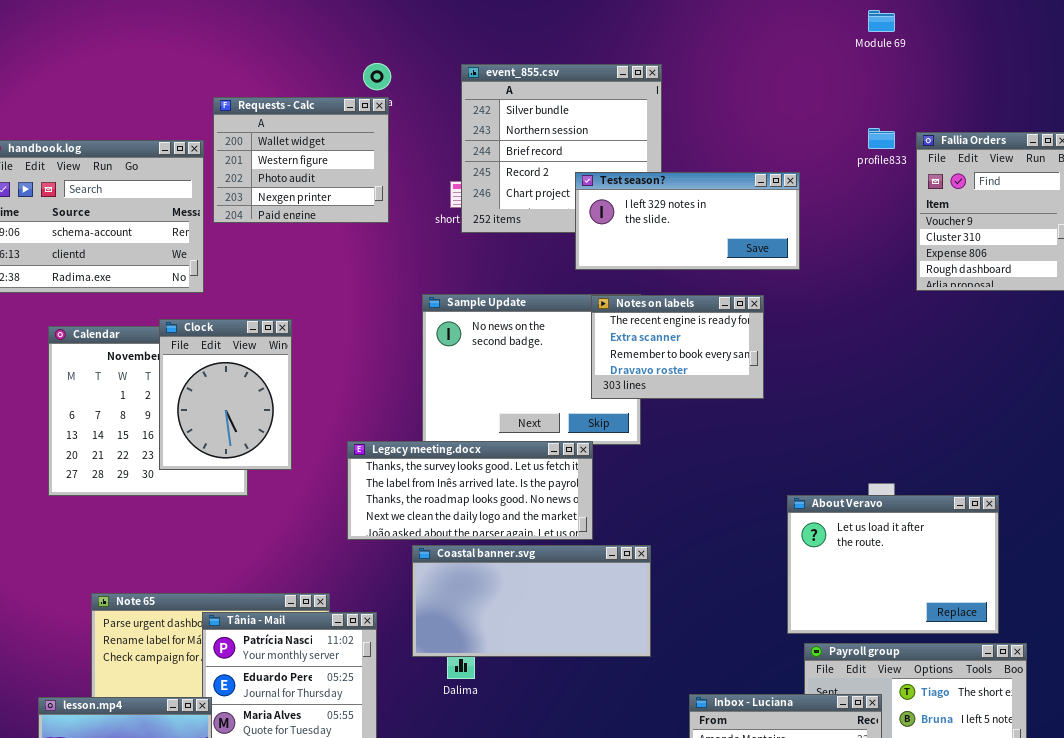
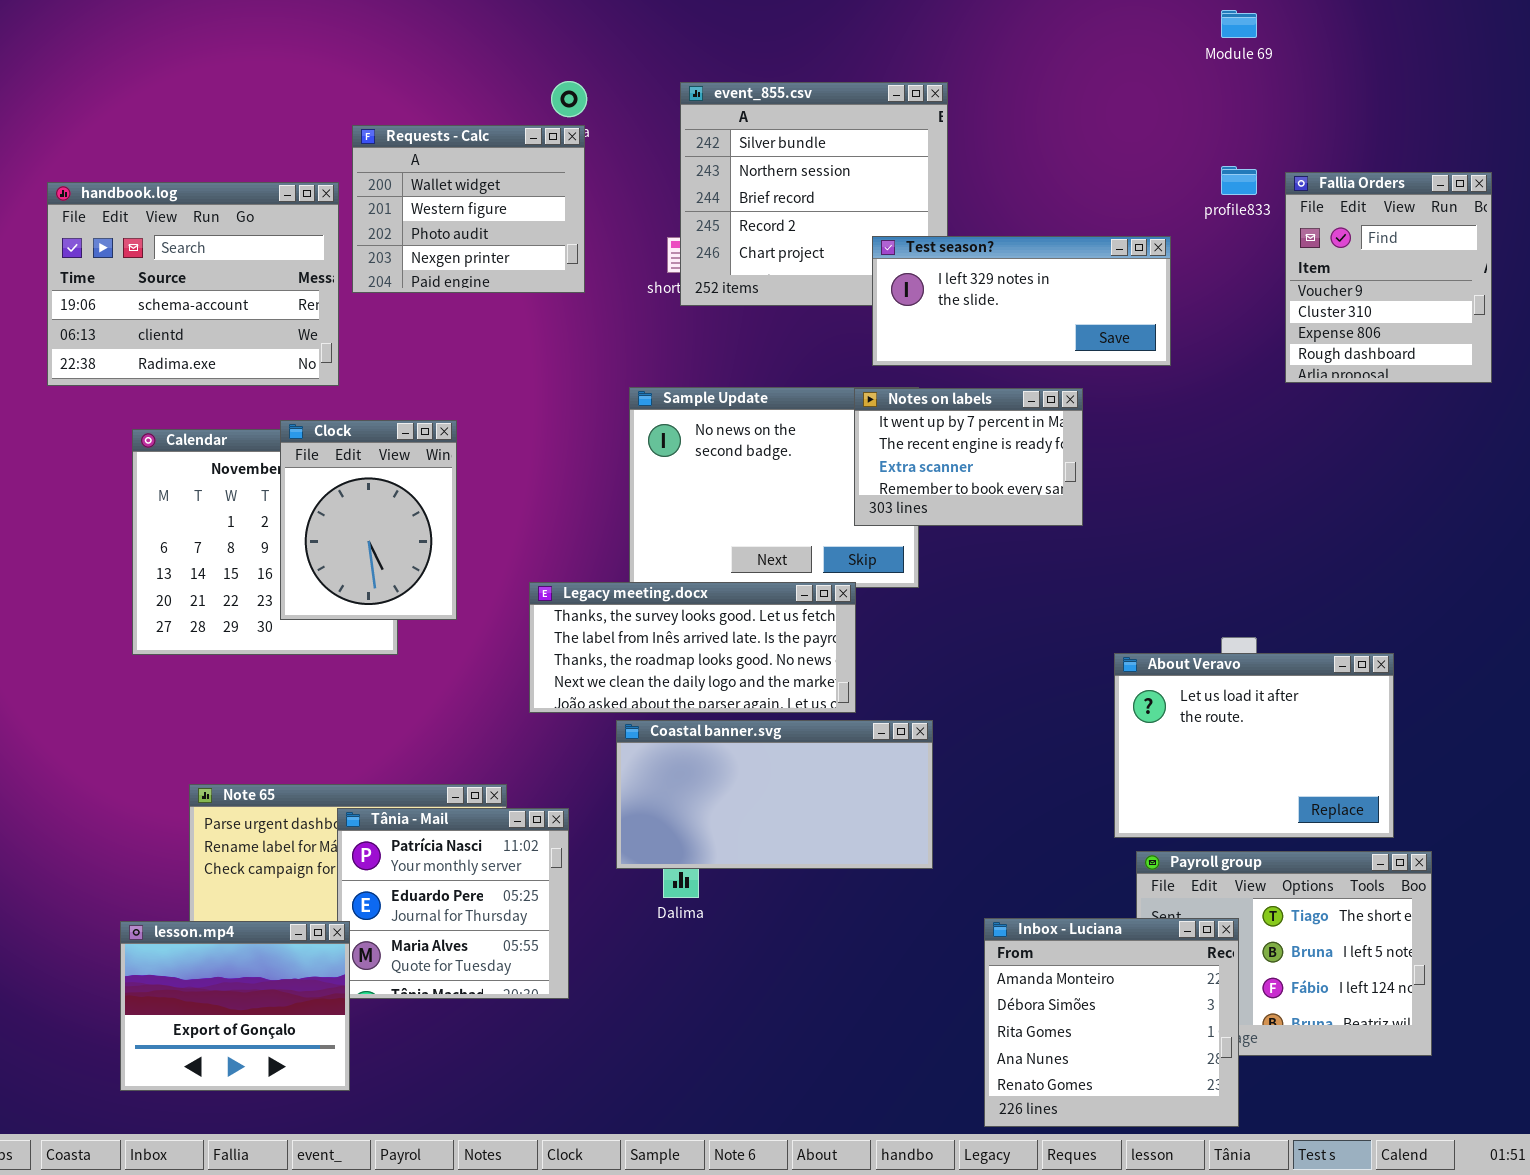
Test season?: [575,172,800,270] -> [872,236,1171,366], moved
Notes on labels: [591,295,764,399] -> [854,388,1083,526], scrolled up 1 row

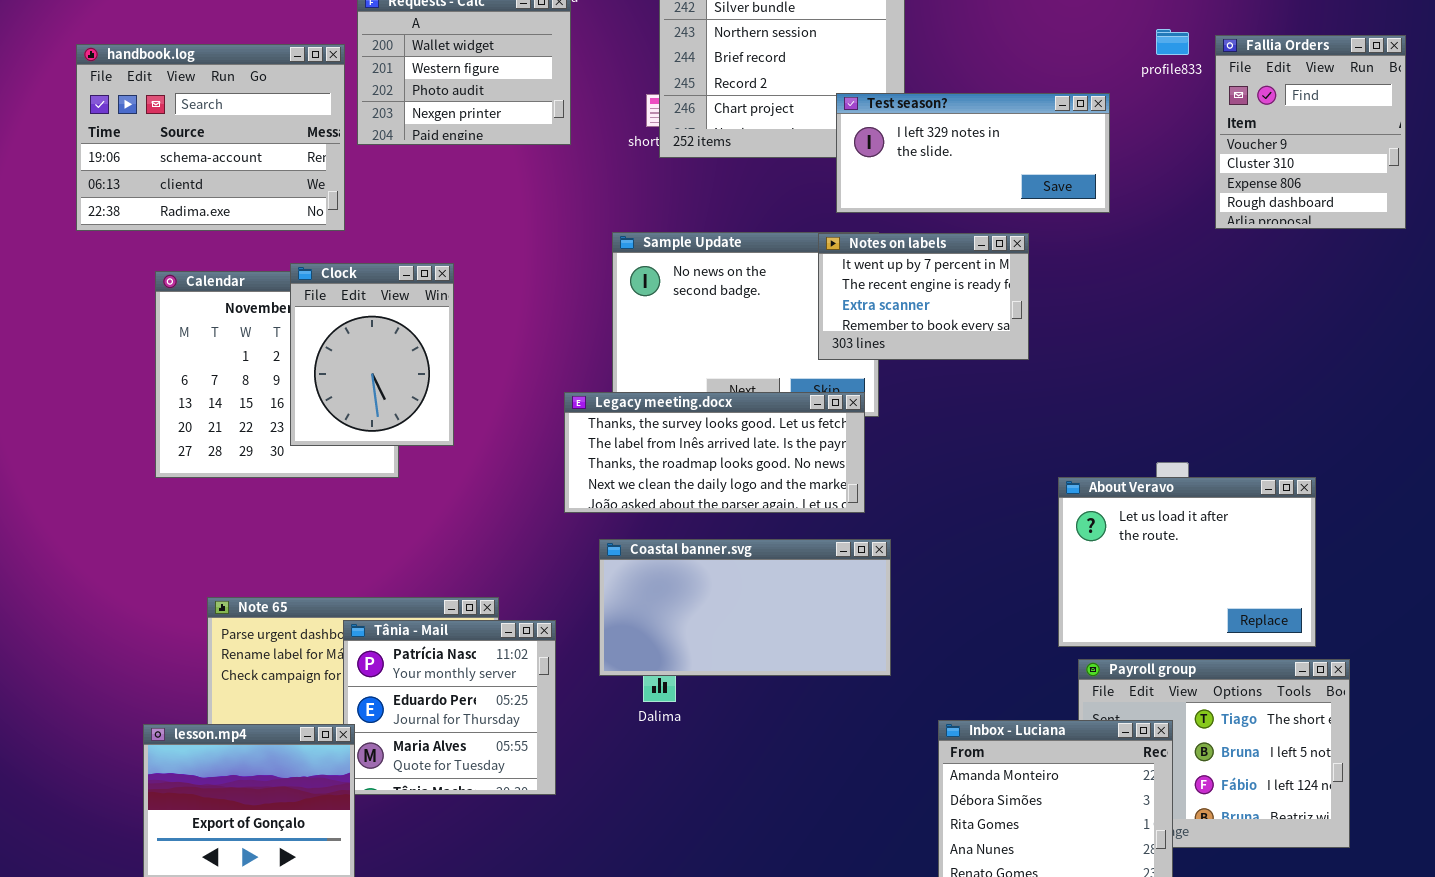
Legacy meeting.docx: [529,582,856,713] -> [564,392,865,513], moved

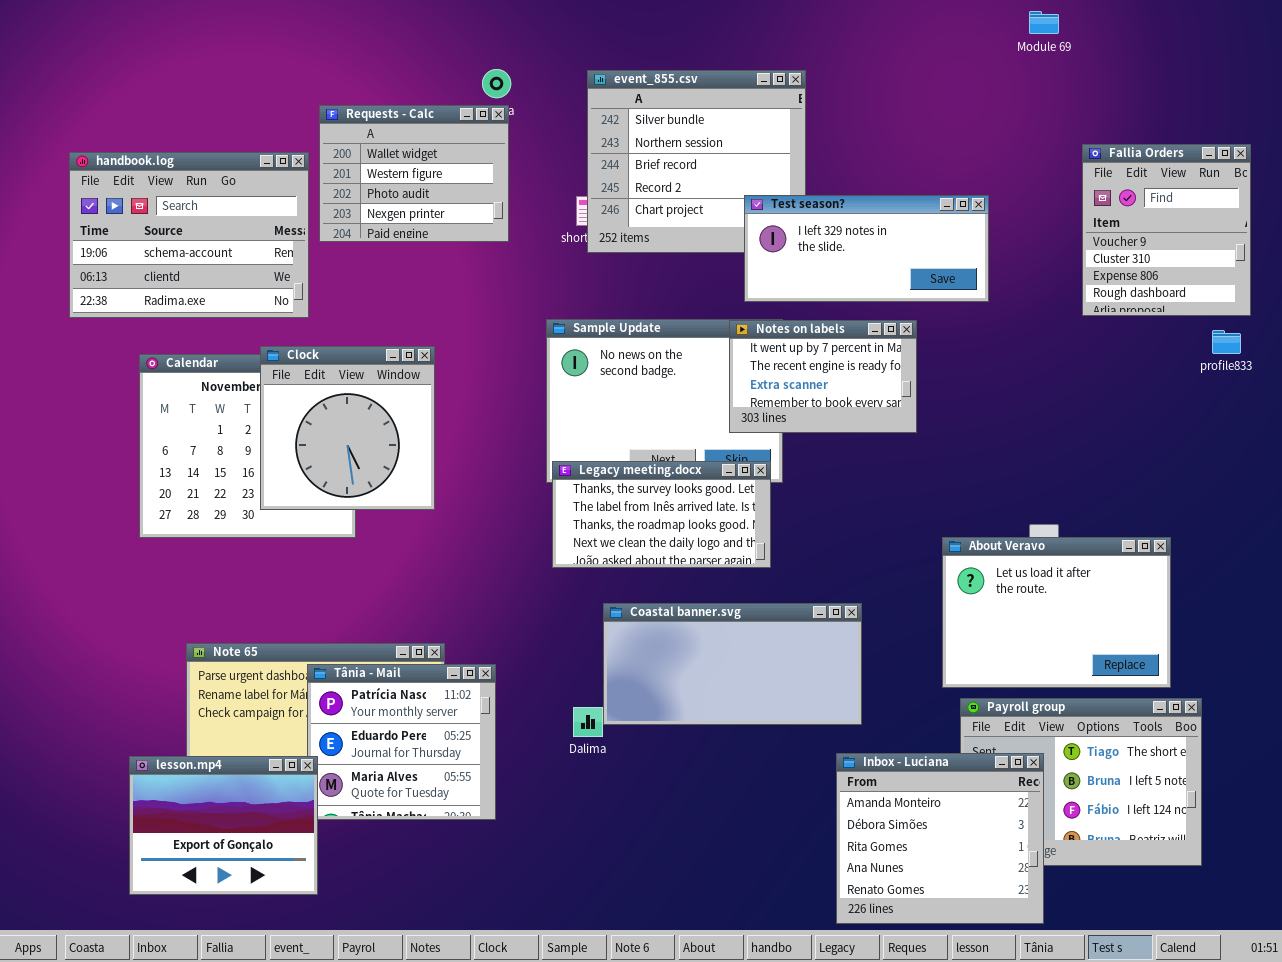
profile833: [1156,29,1189,55] -> [1212,330,1241,354], moved
Clock: [290,263,454,446] -> [260,346,435,510], resized
Legacy meeting.docx: [564,392,865,513] -> [552,461,771,568], resized
Coastal banner.svg: [599,539,891,676] -> [603,603,862,725], moved

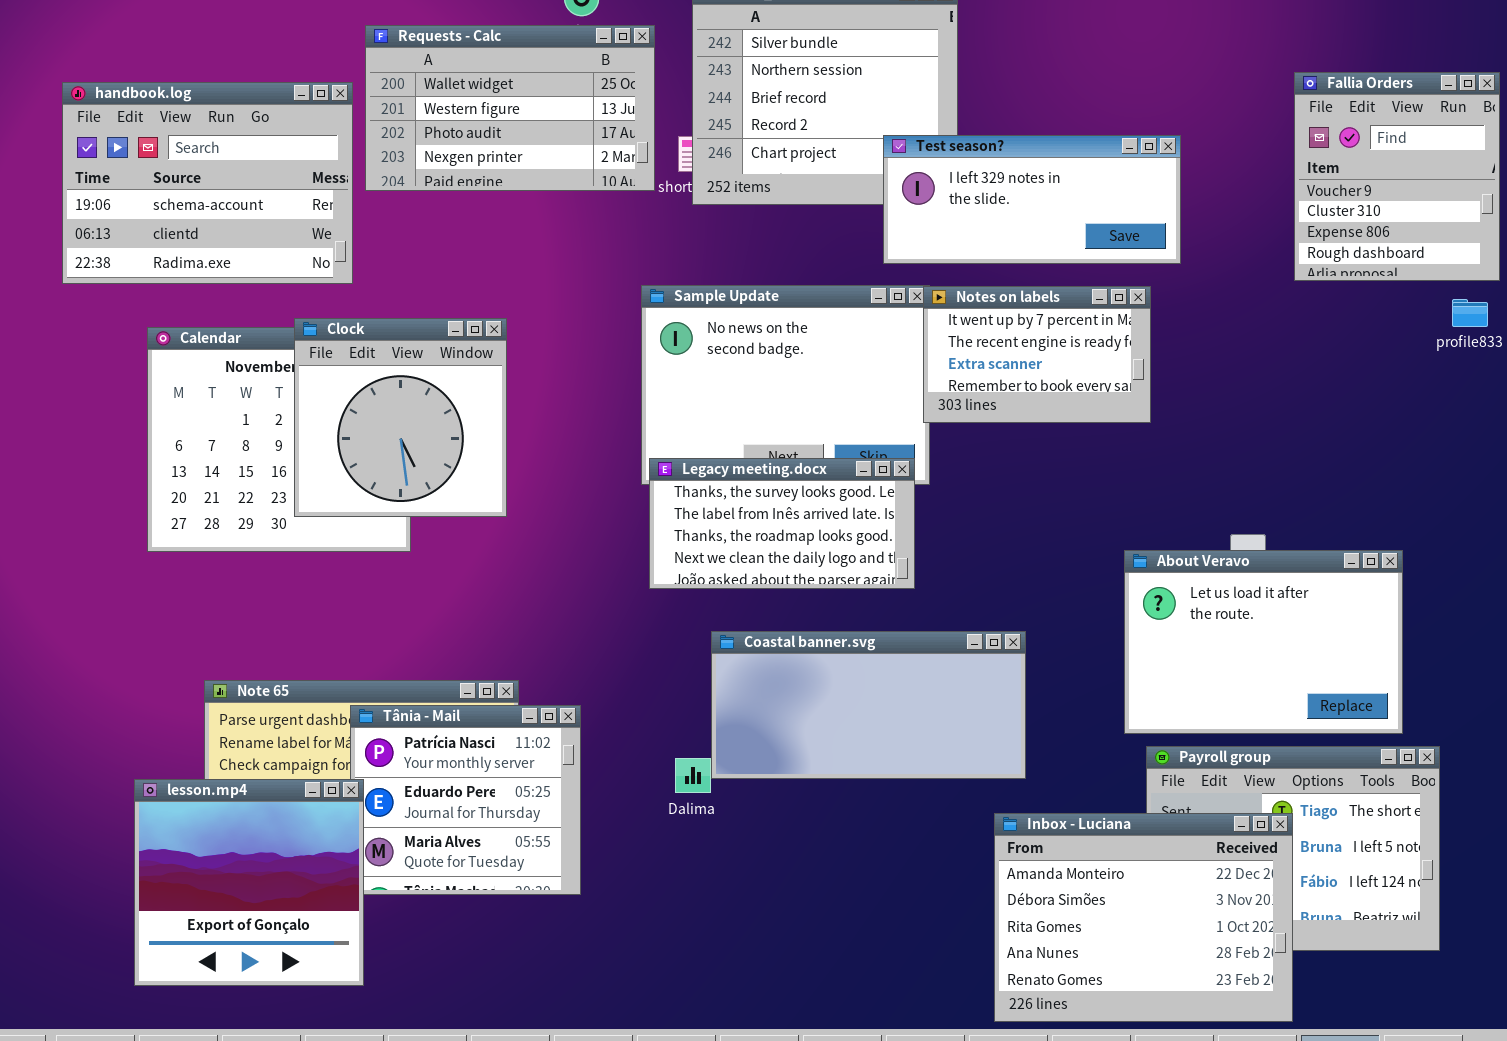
Requests - Calc: [319,105,509,242] -> [365,25,655,191], resized
Notes on labels: [729,320,917,433] -> [923,286,1151,423], moved
Inbox - Luciana: [836,753,1044,924] -> [994,813,1293,1022], resized
lesson.mp4: [129,756,318,895] -> [134,779,364,986], resized

